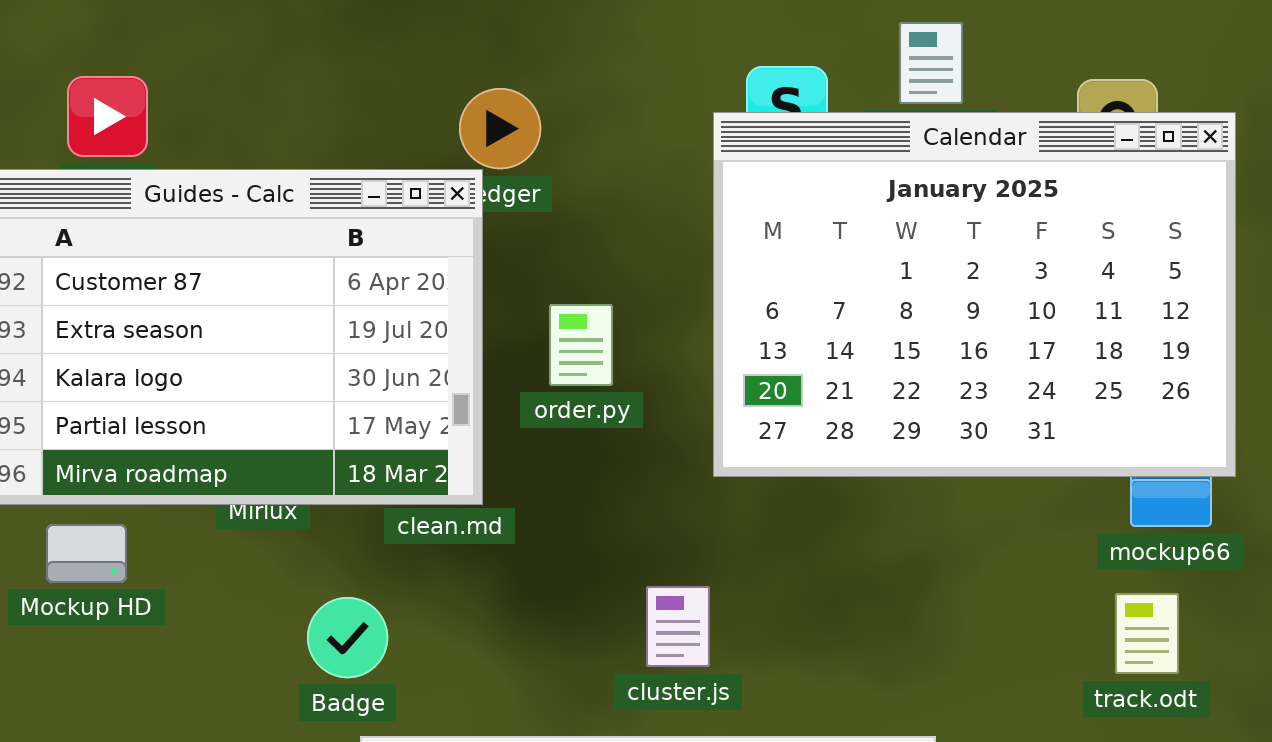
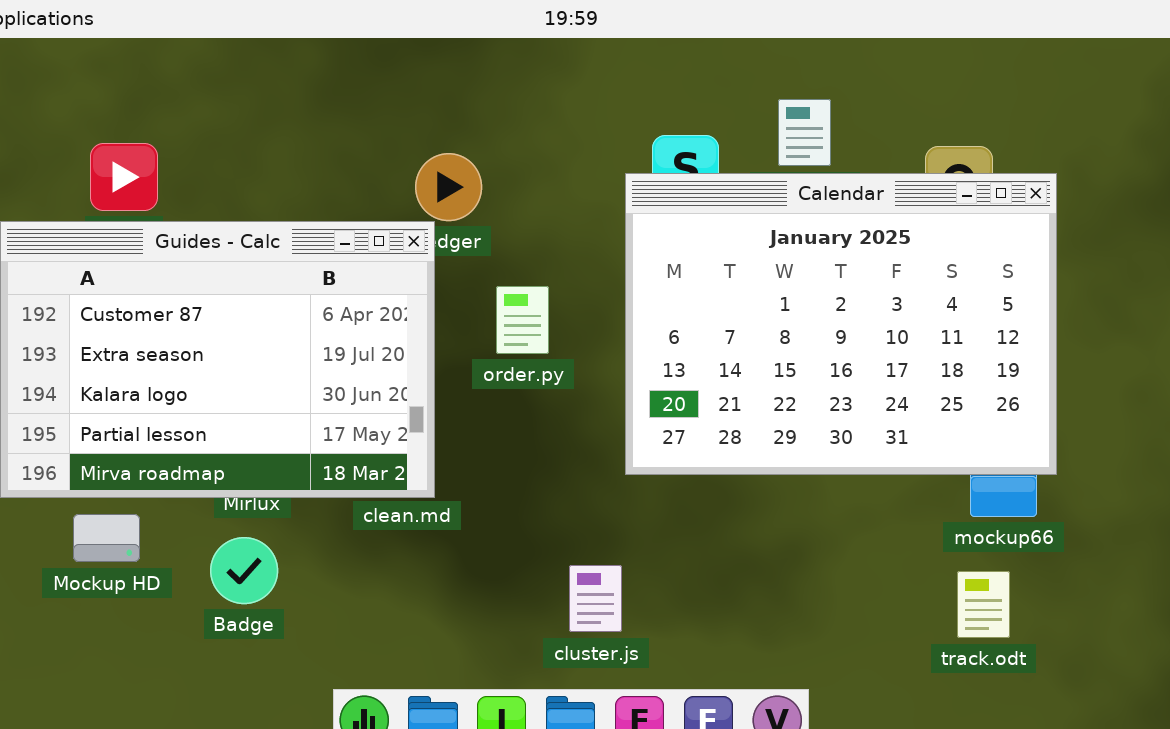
order.py: [549,304,613,386] -> [496,286,549,354], moved
Badge: [307,597,388,678] -> [210,537,278,604], moved

